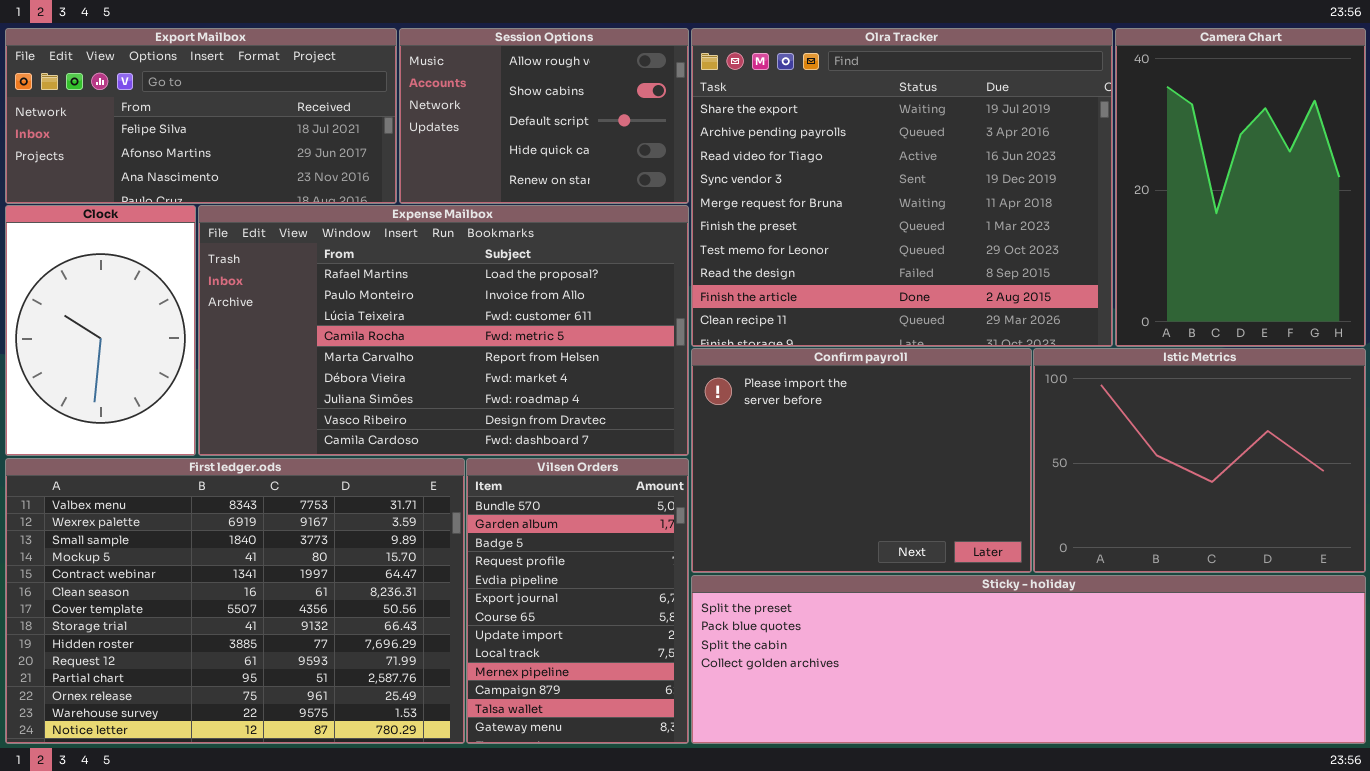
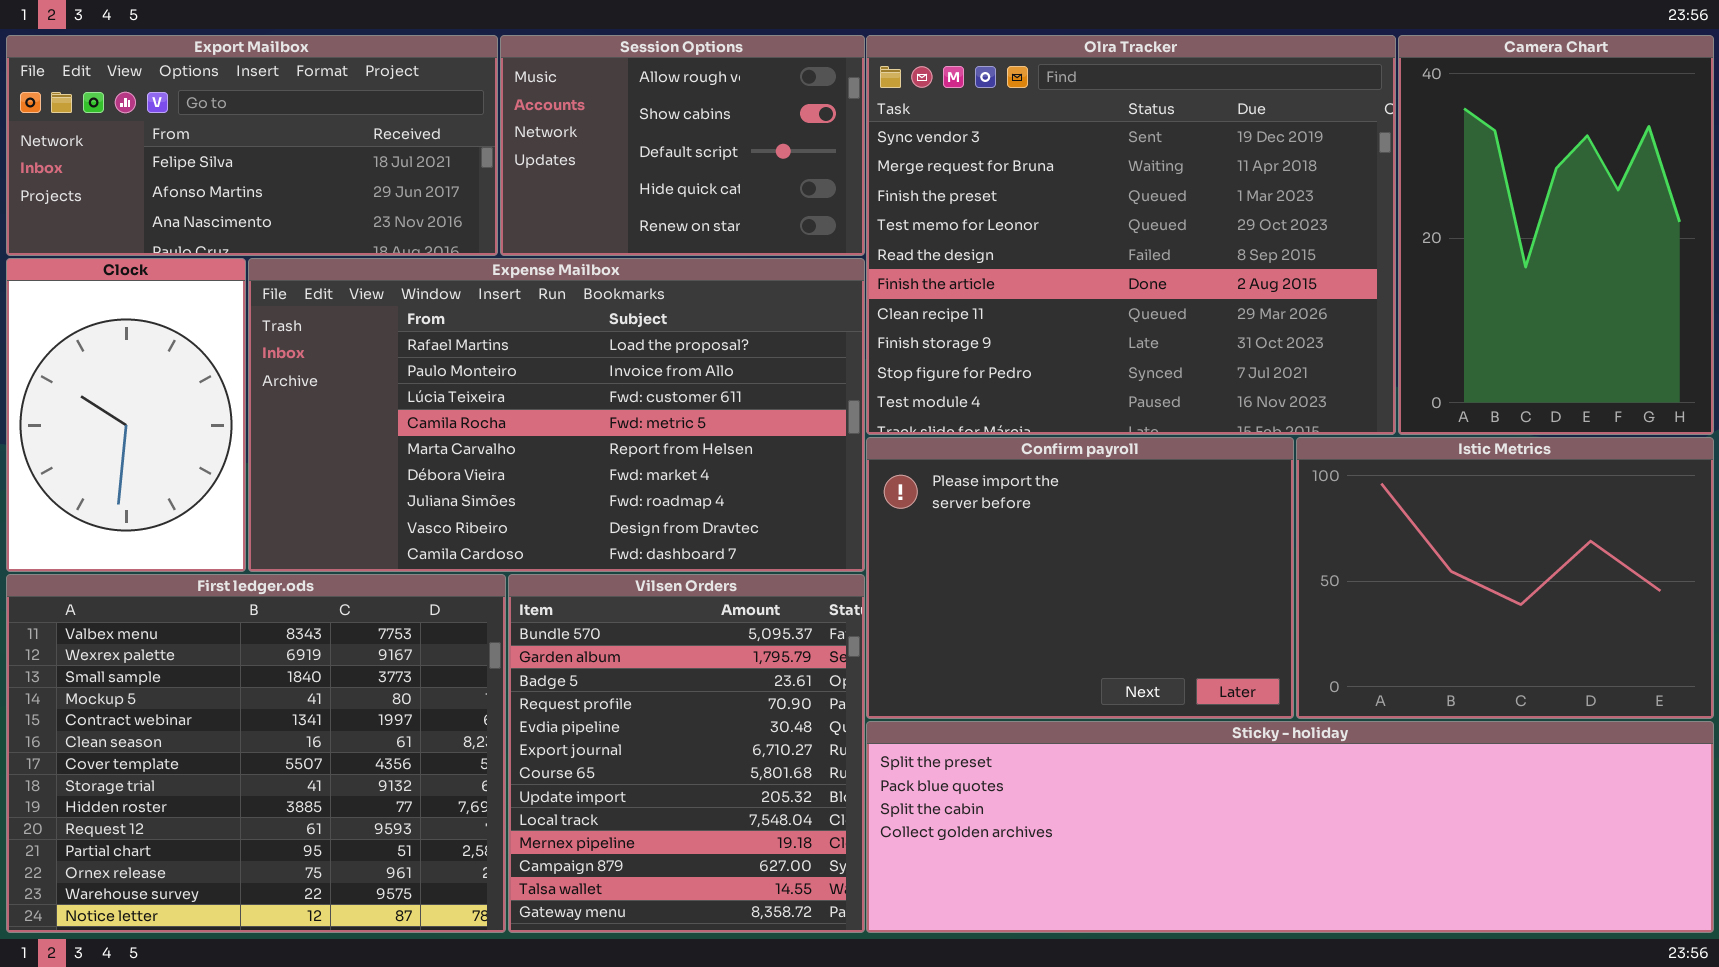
Olra Tracker: [691,28,1113,347] -> [866,35,1396,435], scrolled down 3 rows
First ledger.ods: [5,458,465,744] -> [6,574,506,933], resized
Vilsen Orders: [466,458,689,744] -> [508,574,865,933], resized

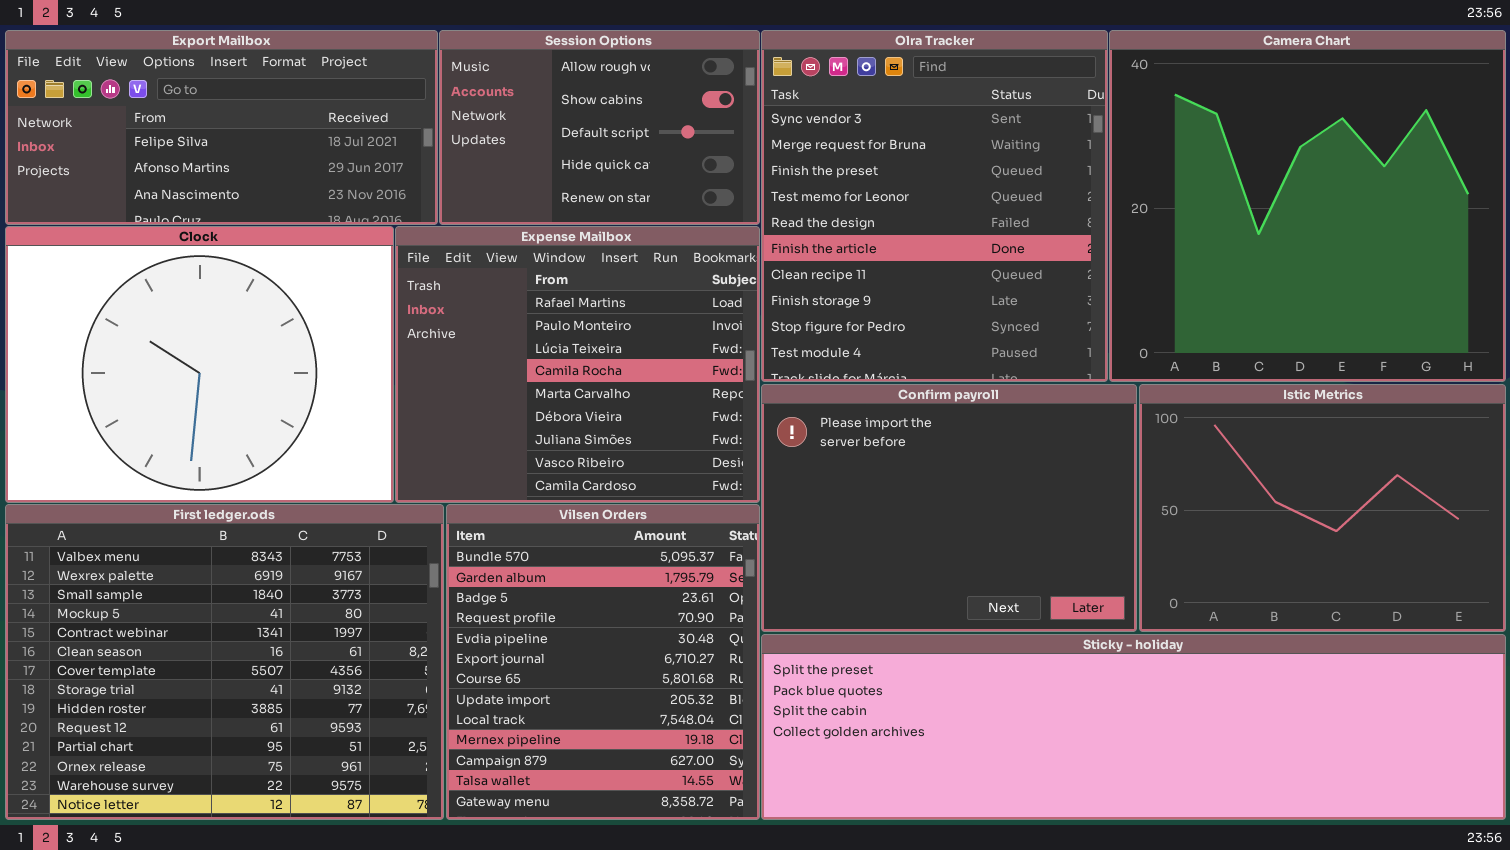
Olra Tracker: [866,35,1396,435] -> [761,30,1108,382], resized
Camera Chart: [1398,35,1714,435] -> [1109,30,1506,382], resized
Clock: [6,258,246,572] -> [5,226,394,503], resized
Expense Mailbox: [248,258,865,572] -> [395,226,760,503], resized

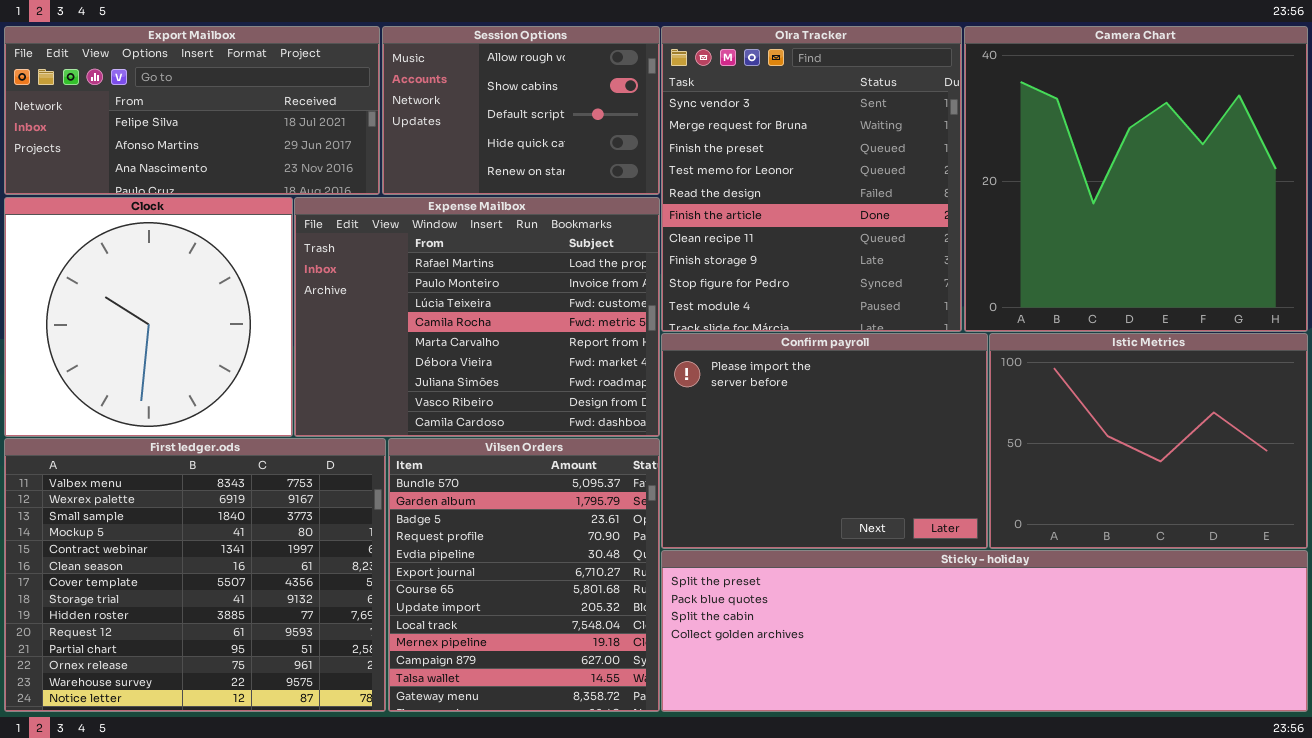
Clock: [5,226,394,503] -> [4,197,293,437], resized
Expense Mailbox: [395,226,760,503] -> [294,197,660,437], resized

